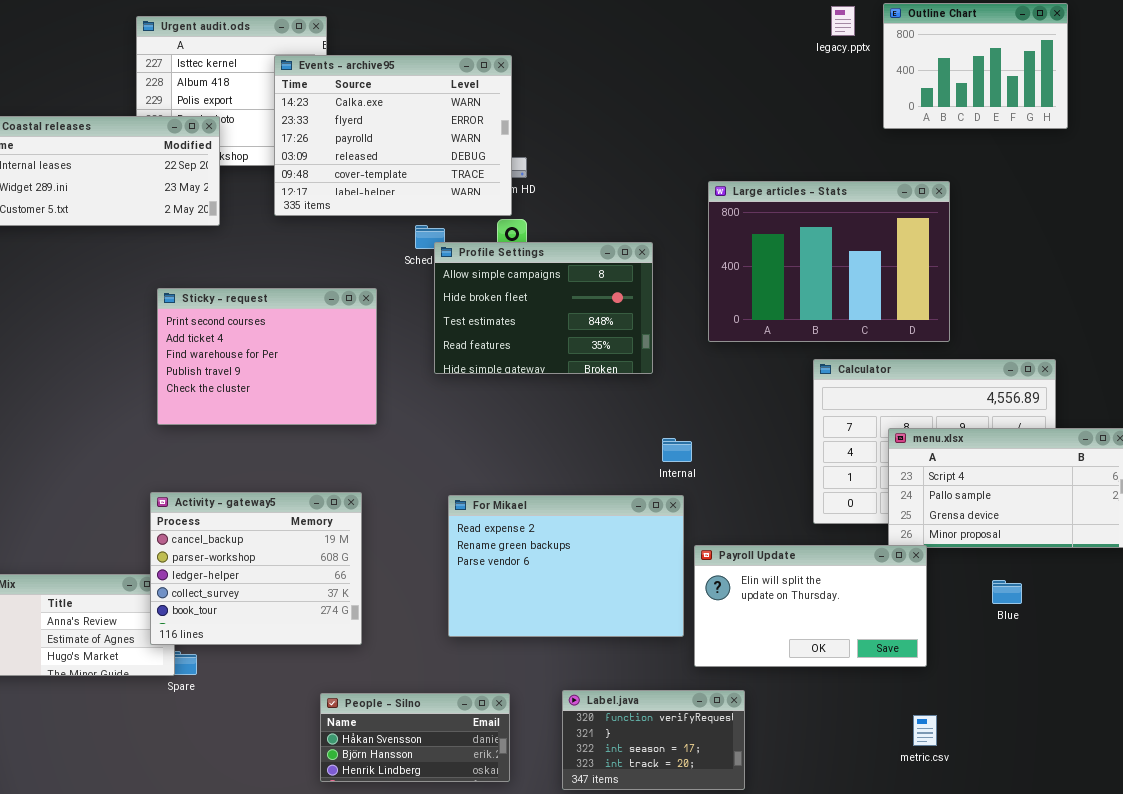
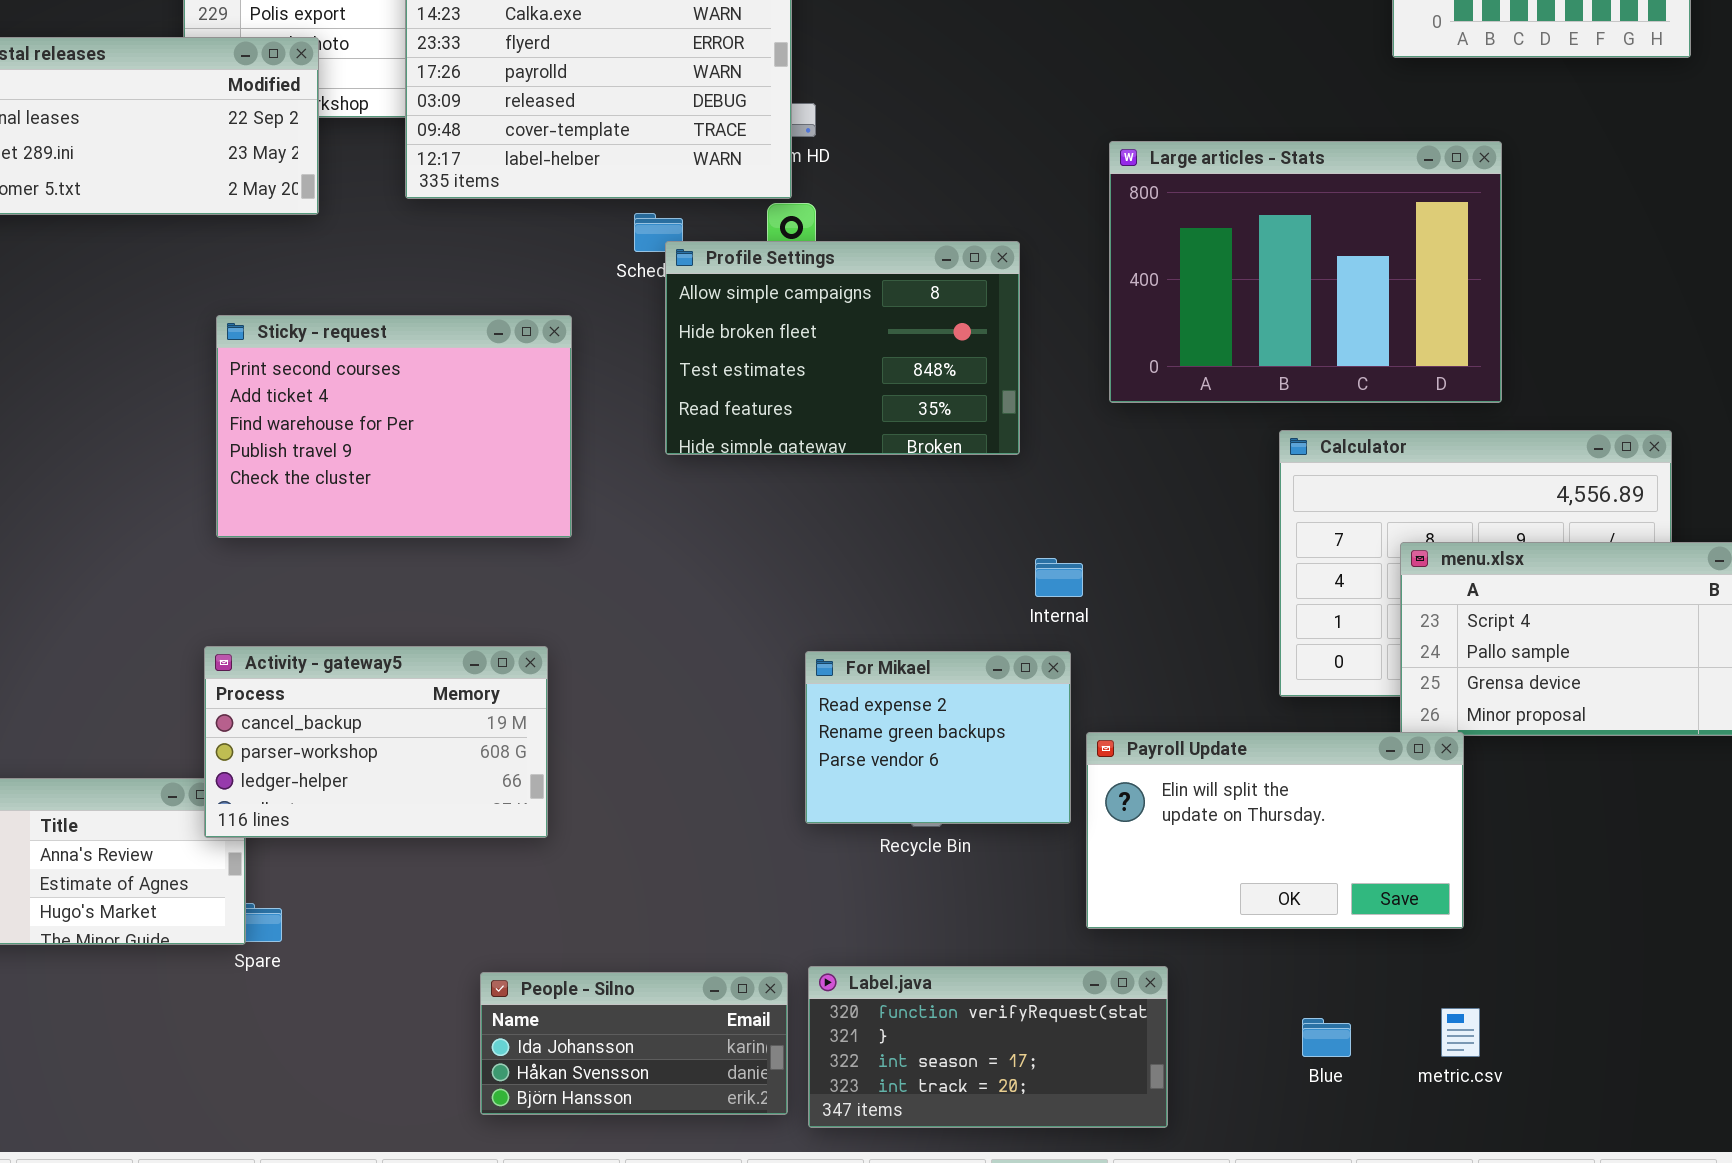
Activity - gateway5: [150,492,362,645] -> [204,646,548,838], resized
For Mikael: [448,495,684,637] -> [805,651,1071,824], resized
Blue: [992,580,1022,604] -> [1302,1018,1351,1057], moved
Label.java: [562,690,745,790] -> [808,966,1168,1128], resized
People - Silno: [320,693,510,782] -> [480,972,788,1115], scrolled up 1 row

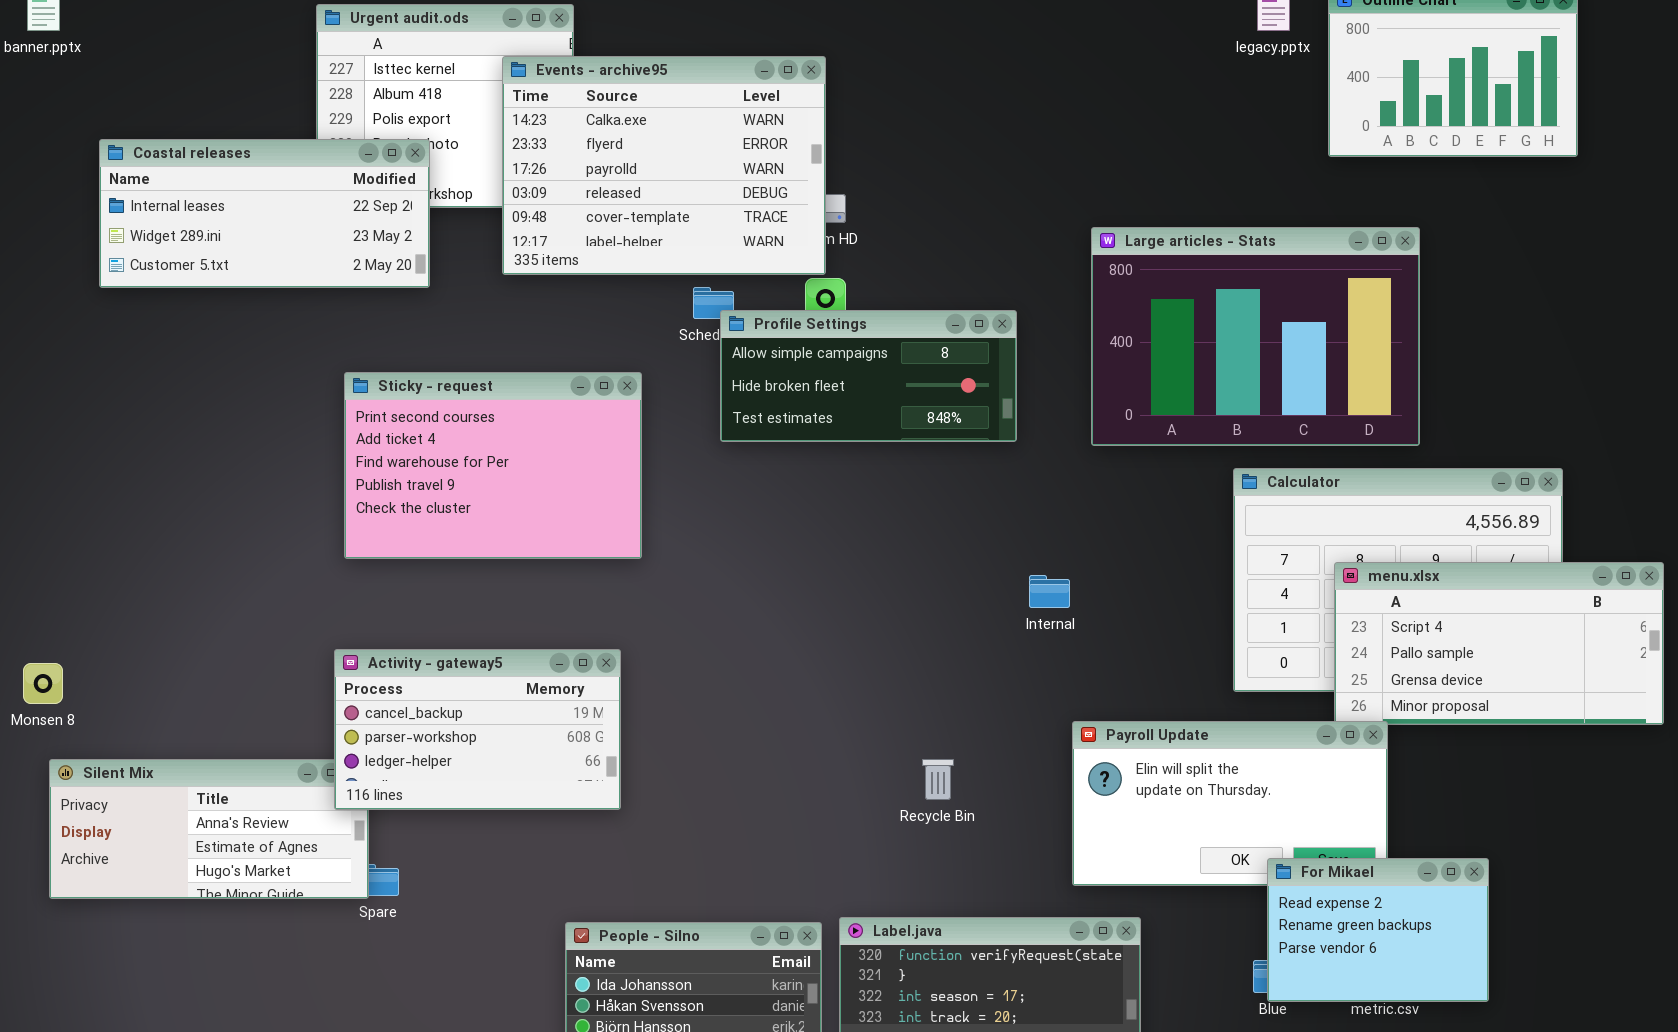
Profile Settings: [665,241,1020,455] -> [720,310,1017,442], resized
For Mikael: [805,651,1071,824] -> [1267,858,1489,1002], moved

